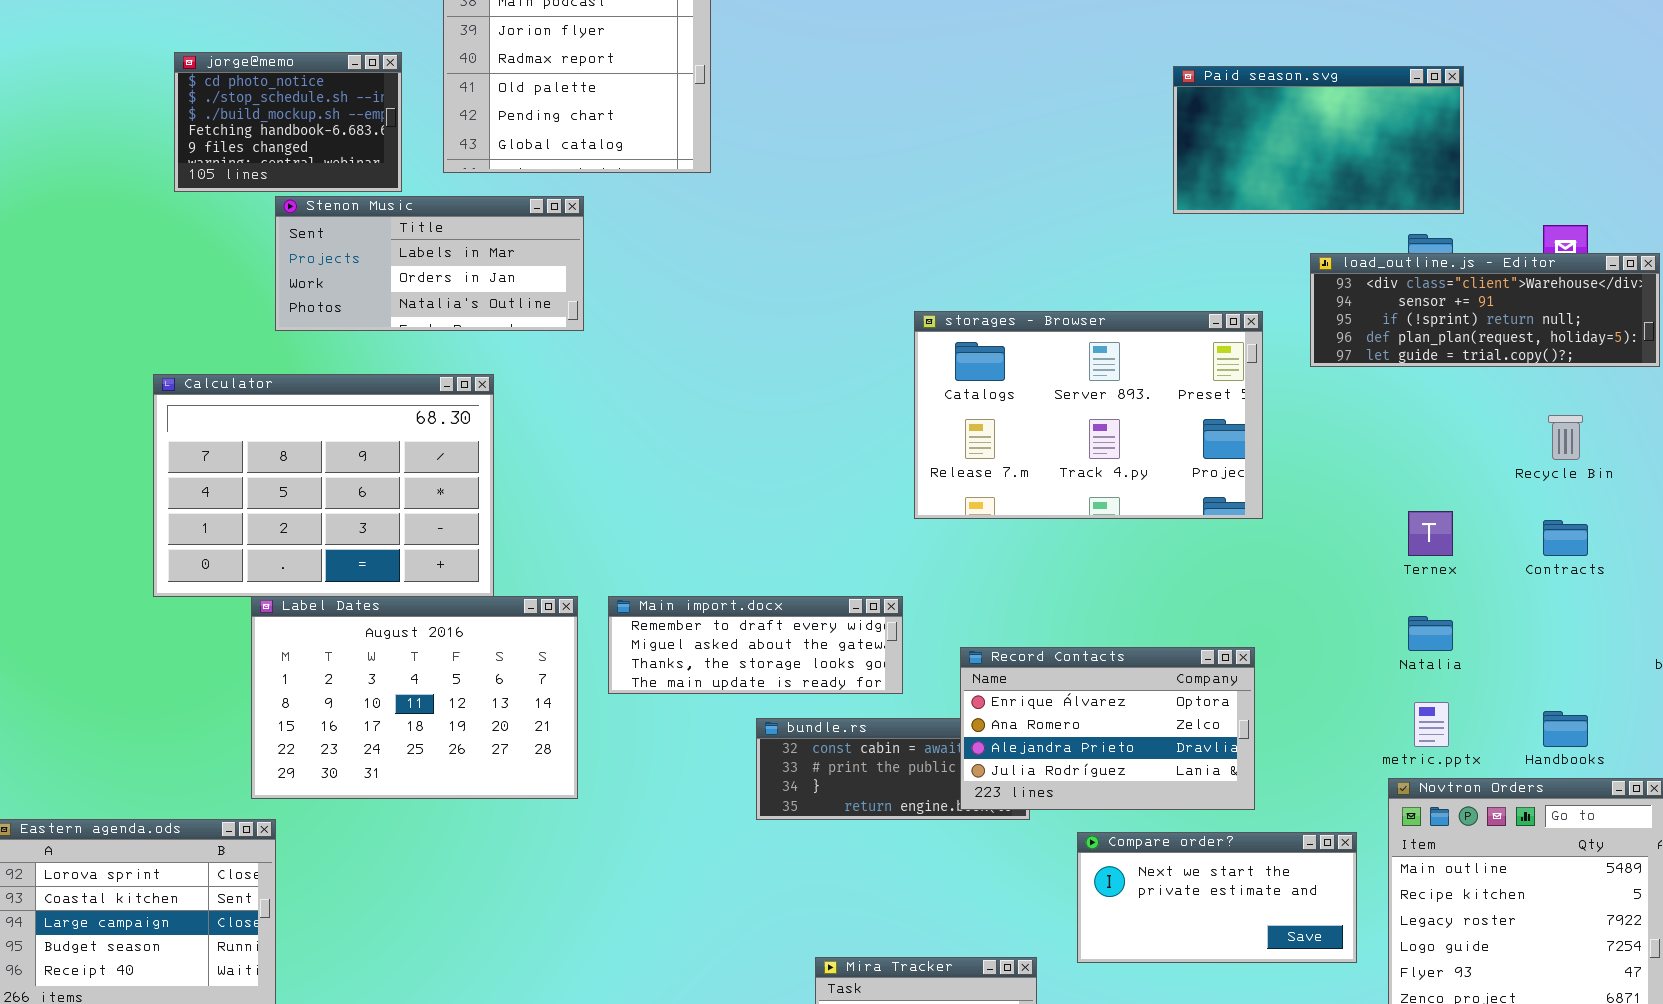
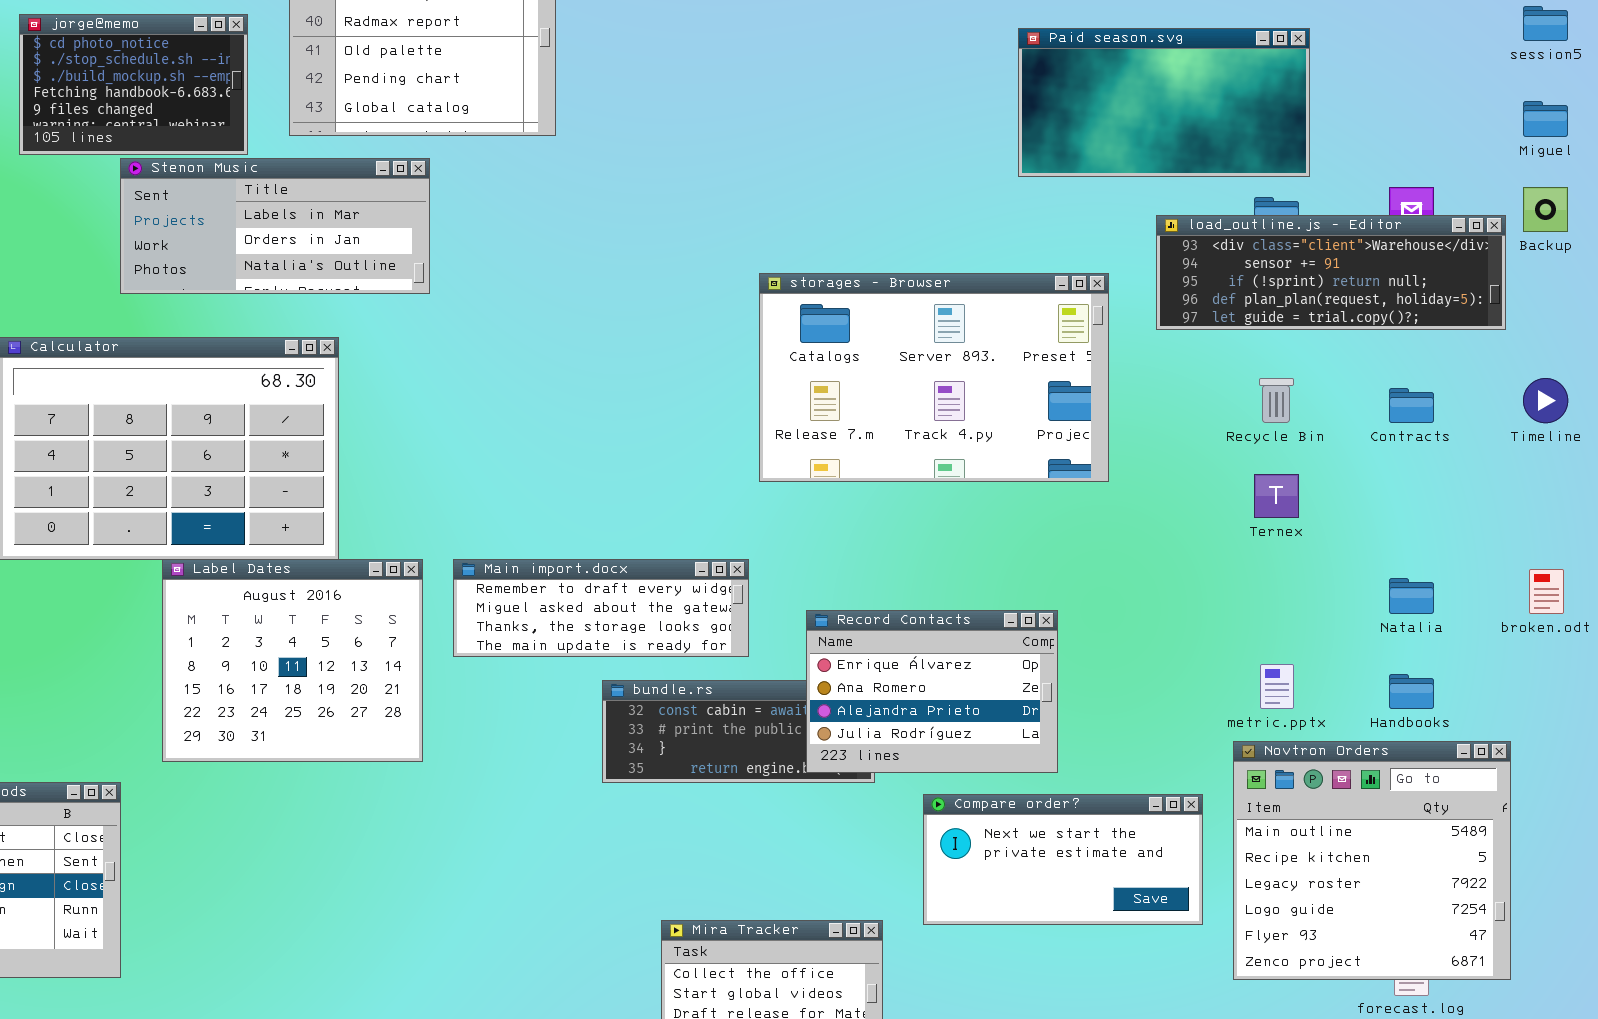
Recycle Bin: [1548,415,1583,460] -> [1259,378,1294,423], moved
Contracts: [1543,520,1588,556] -> [1389,388,1434,423], moved
Label Dates: [251,596,578,799] -> [162,559,423,762], resized
Natalia: [1408,616,1453,651] -> [1389,578,1434,614], moved
Record Contacts: [960,647,1255,810] -> [806,610,1058,773], resized

